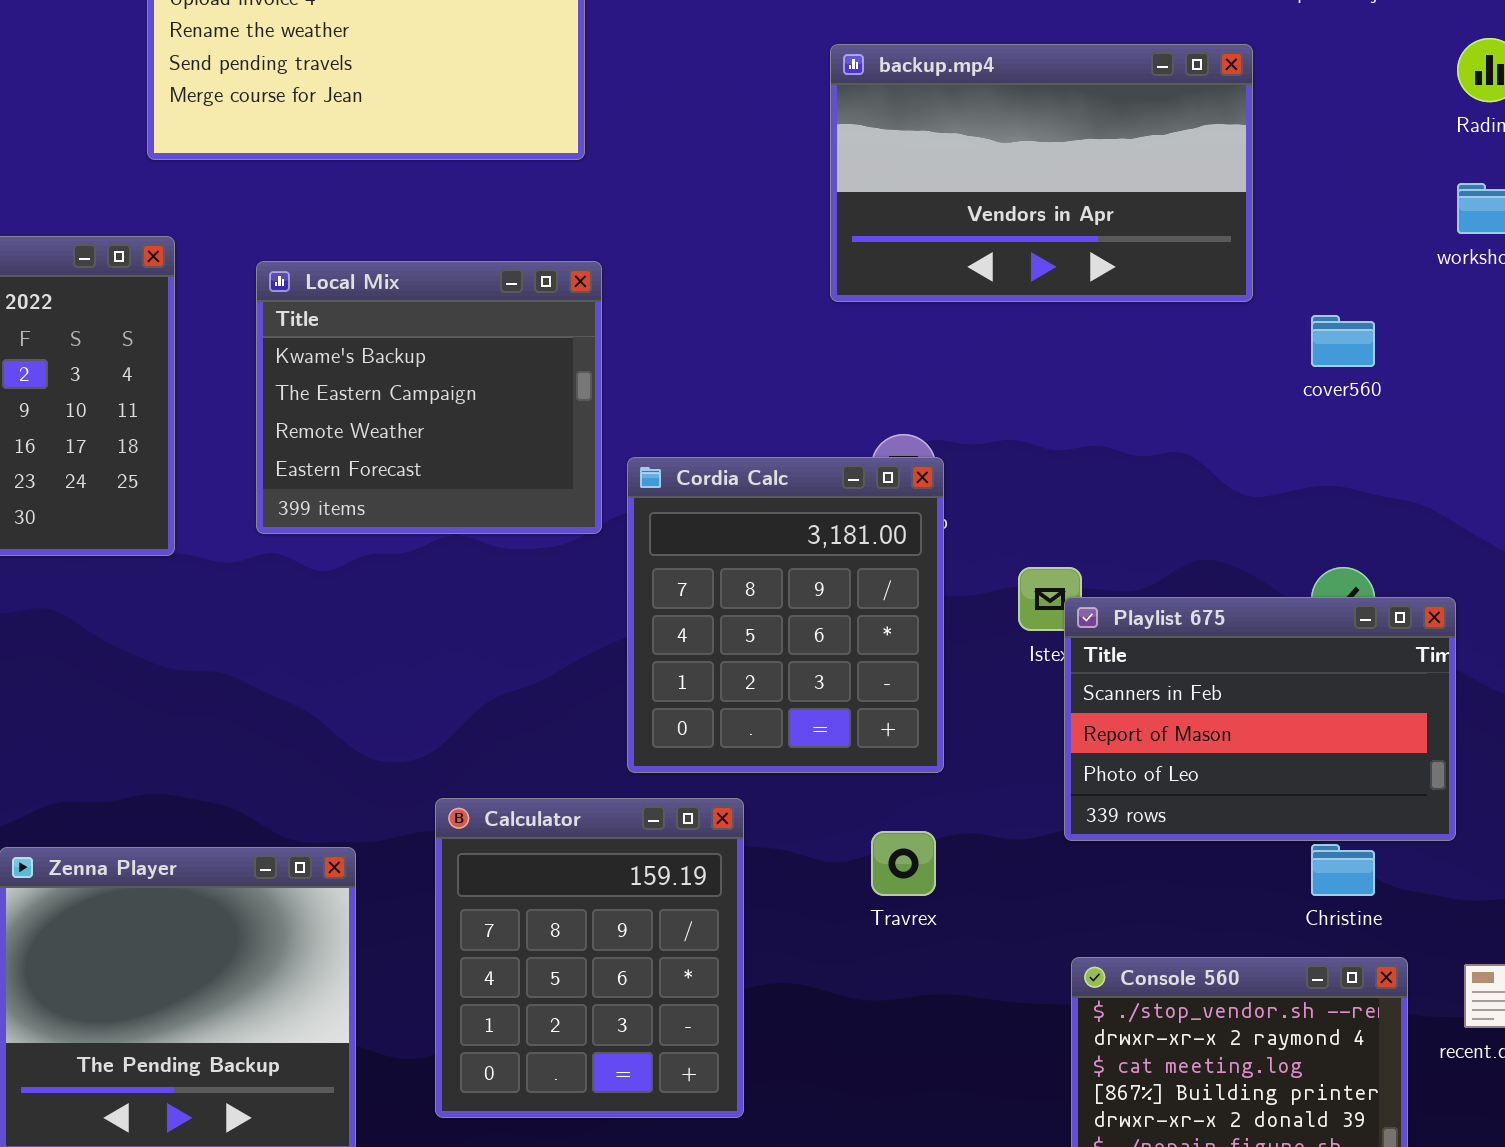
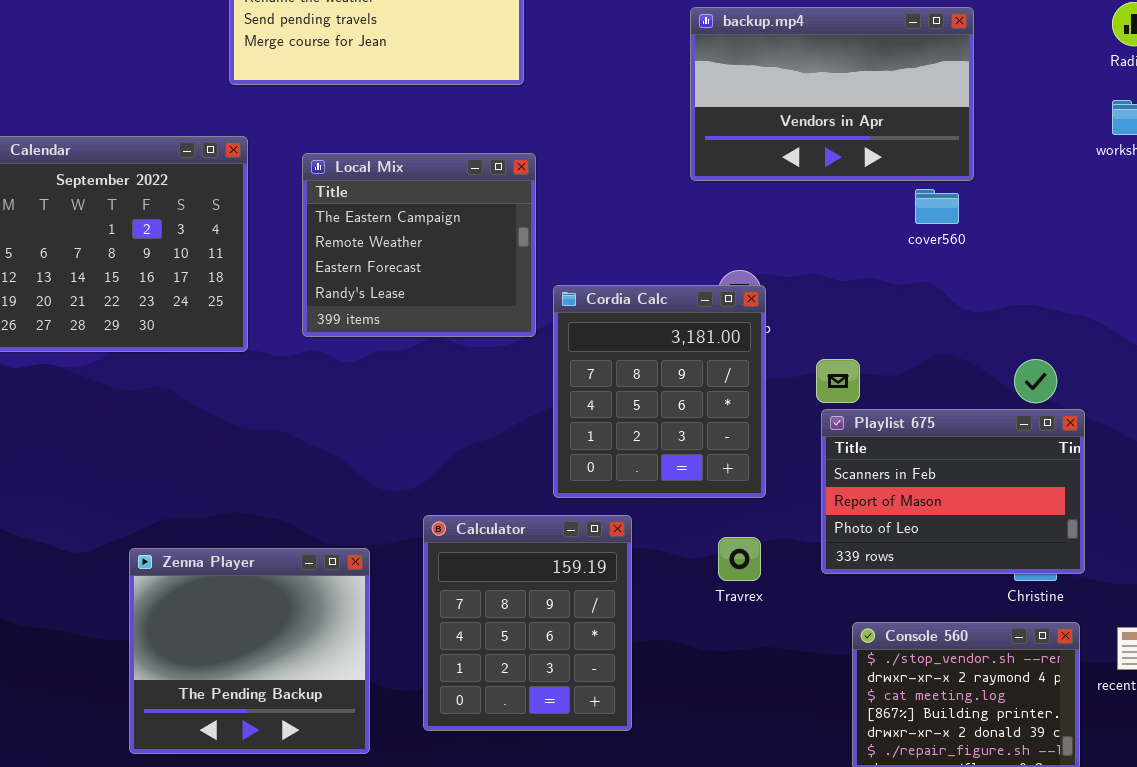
Local Mix: [256,261,602,534] -> [302,153,536,337], scrolled down 1 row
cover560: [1311,315,1375,367] -> [915,189,959,224], moved
Playlist 675: [1064,597,1456,841] -> [821,409,1085,574], moved

